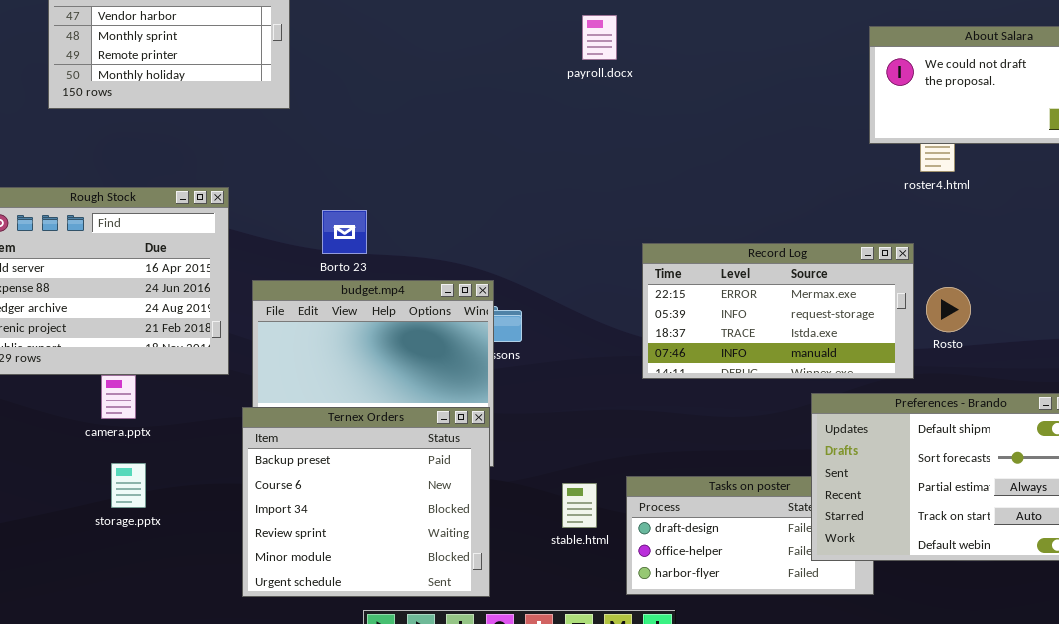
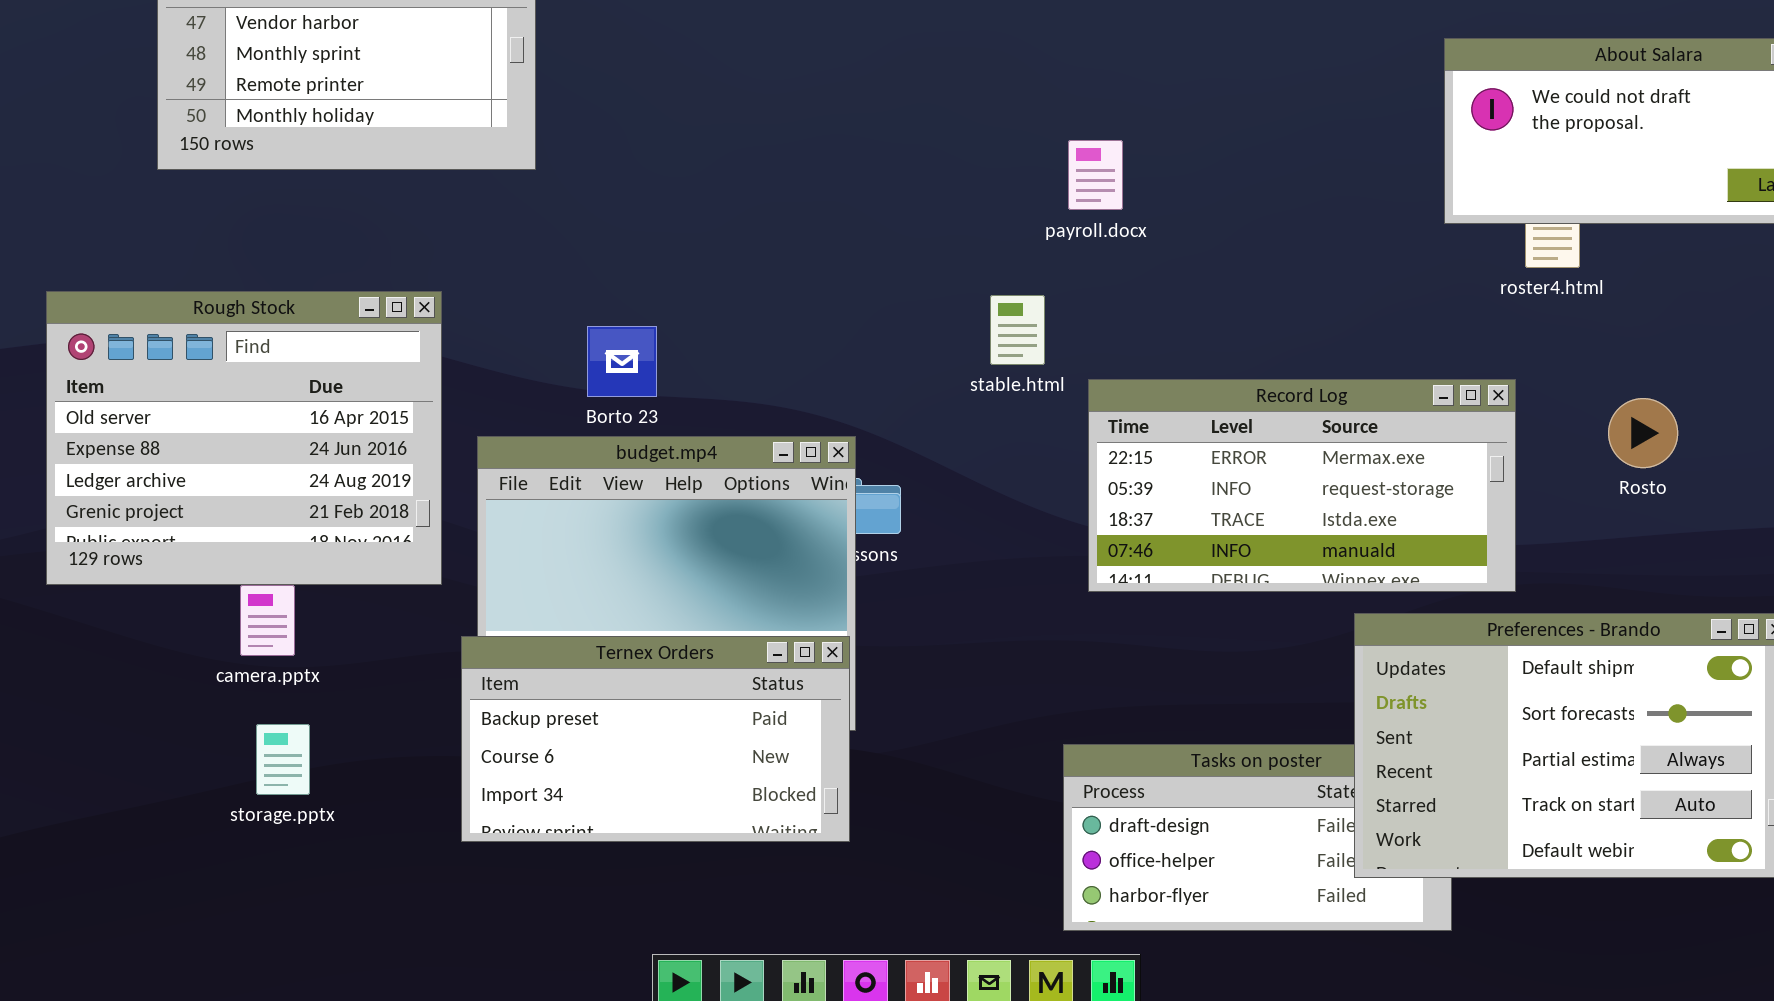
payroll.docx: [582,15,617,60] -> [1068,140,1123,210], moved
Rosto: [926,287,971,332] -> [1608,398,1678,468], moved
Ternex Orders: [242,407,490,597] -> [461,636,850,842], resized
stable.html: [562,483,597,528] -> [990,295,1045,365], moved

